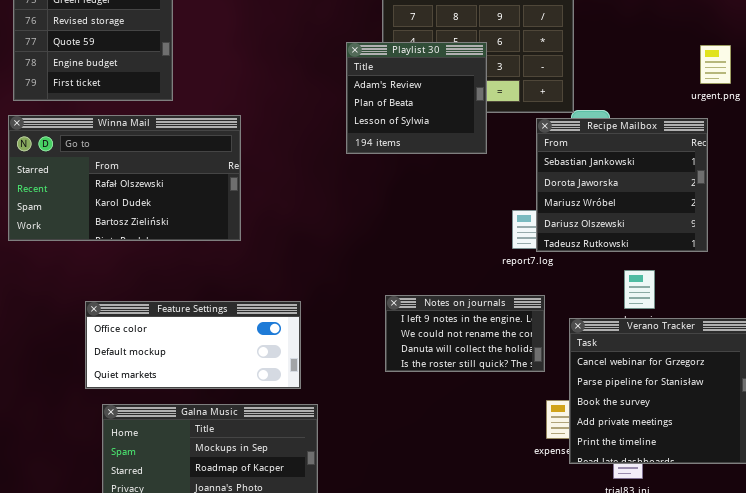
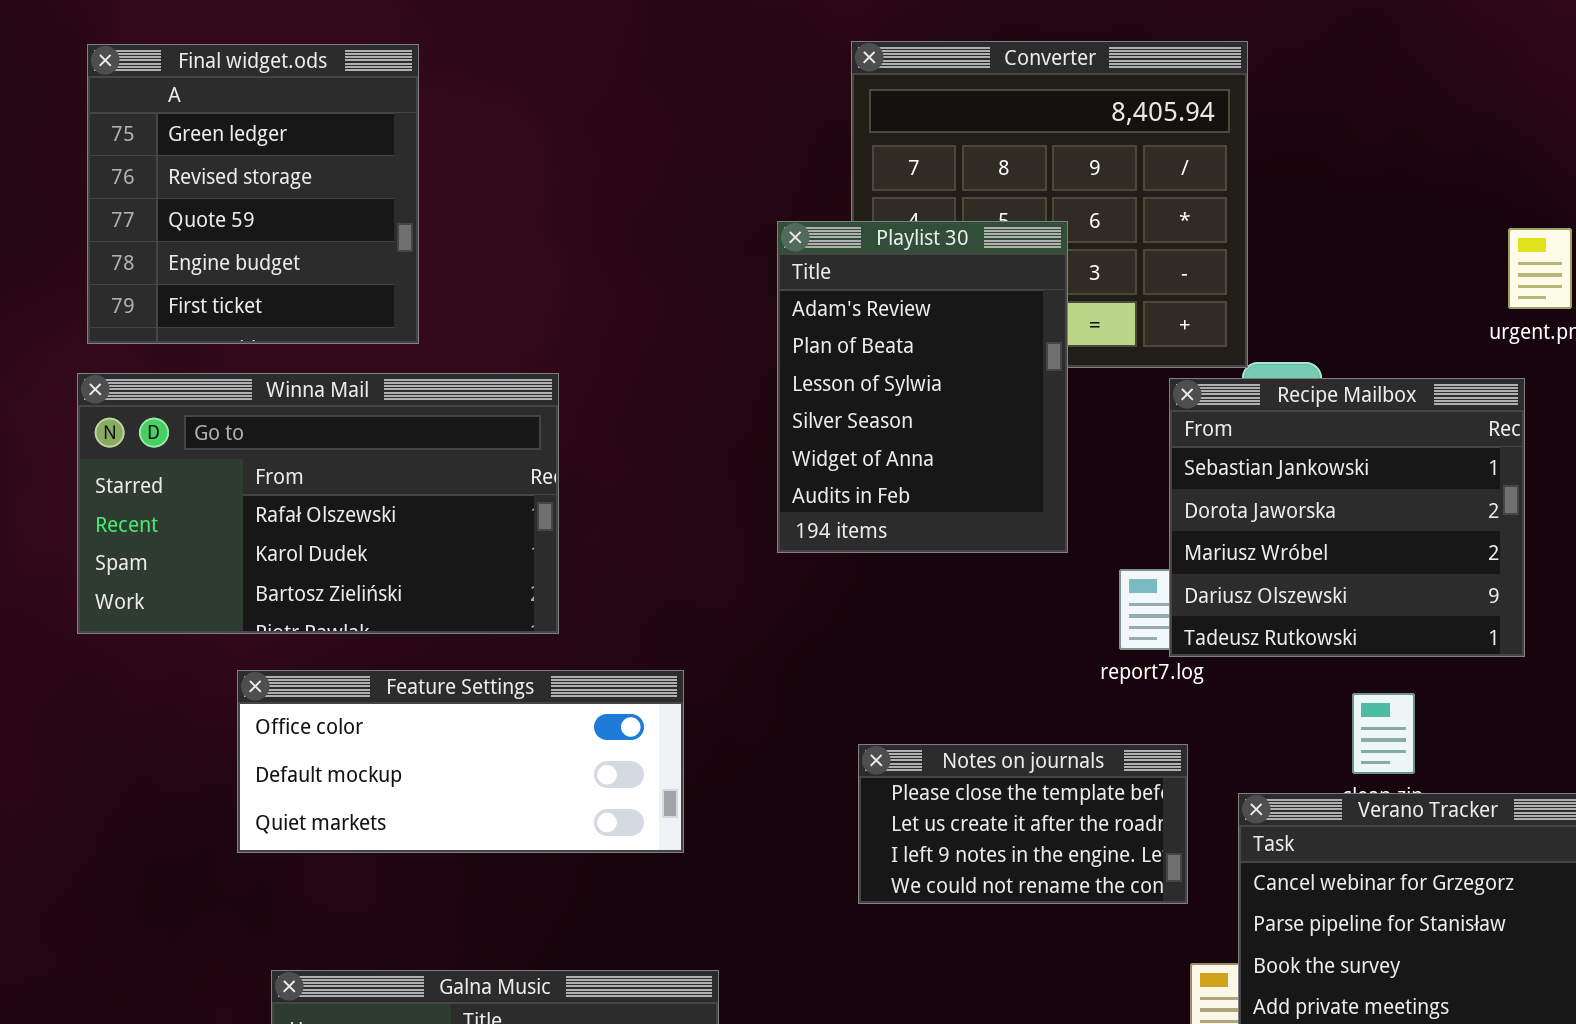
Playlist 30: [346,42,487,154] -> [777,221,1068,553], resized
Notes on journals: [385,295,545,372] -> [858,744,1188,904], scrolled up 2 rows
Feature Settings: [85,301,301,389] -> [237,670,684,853], moved

